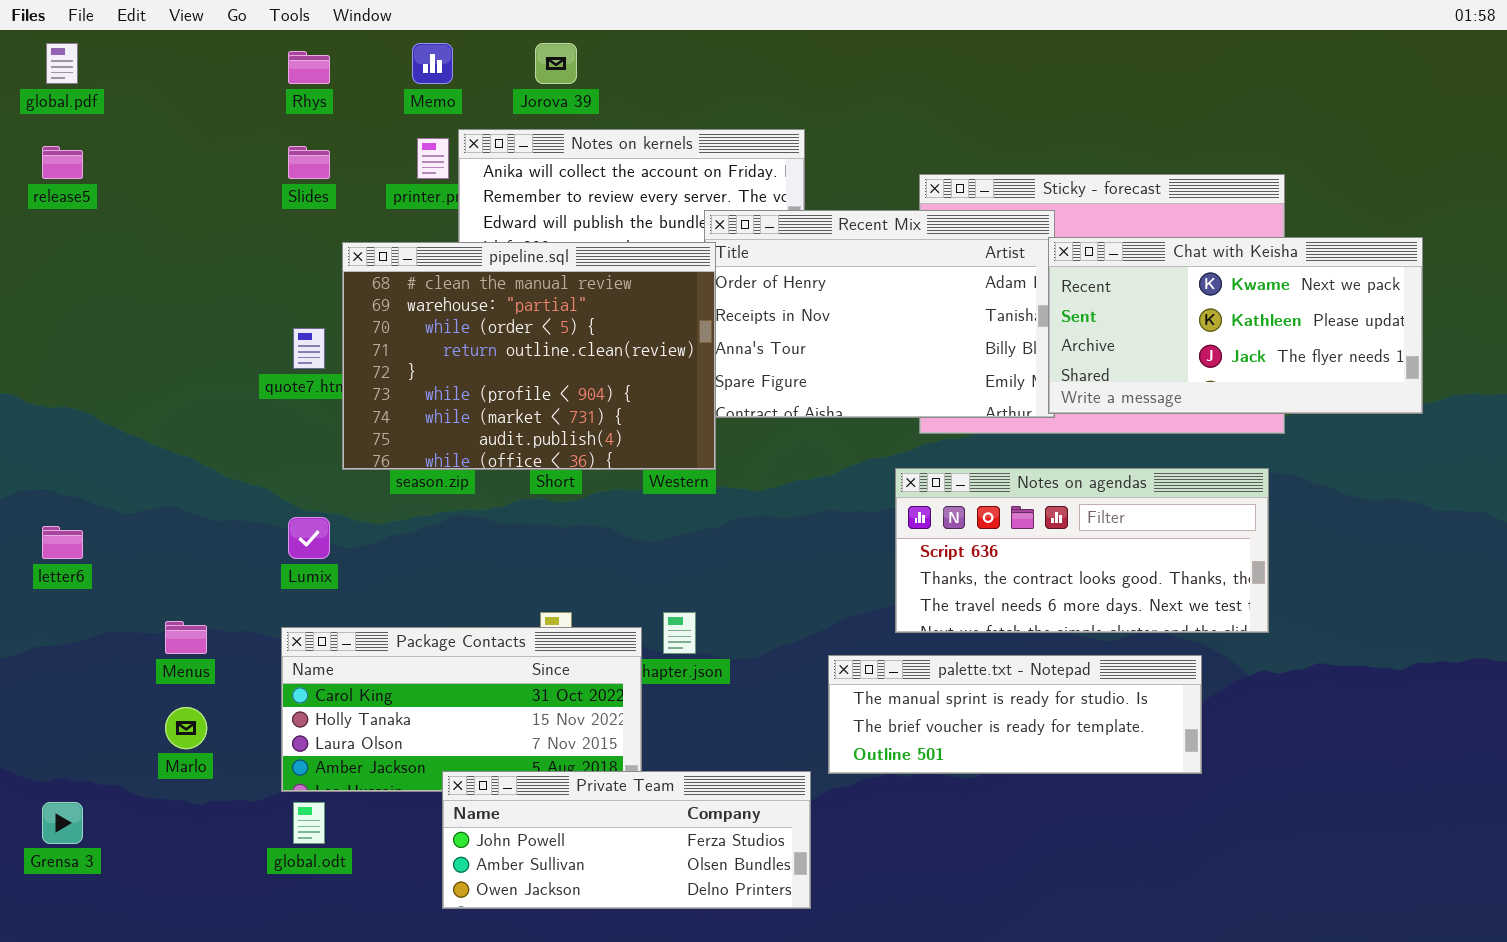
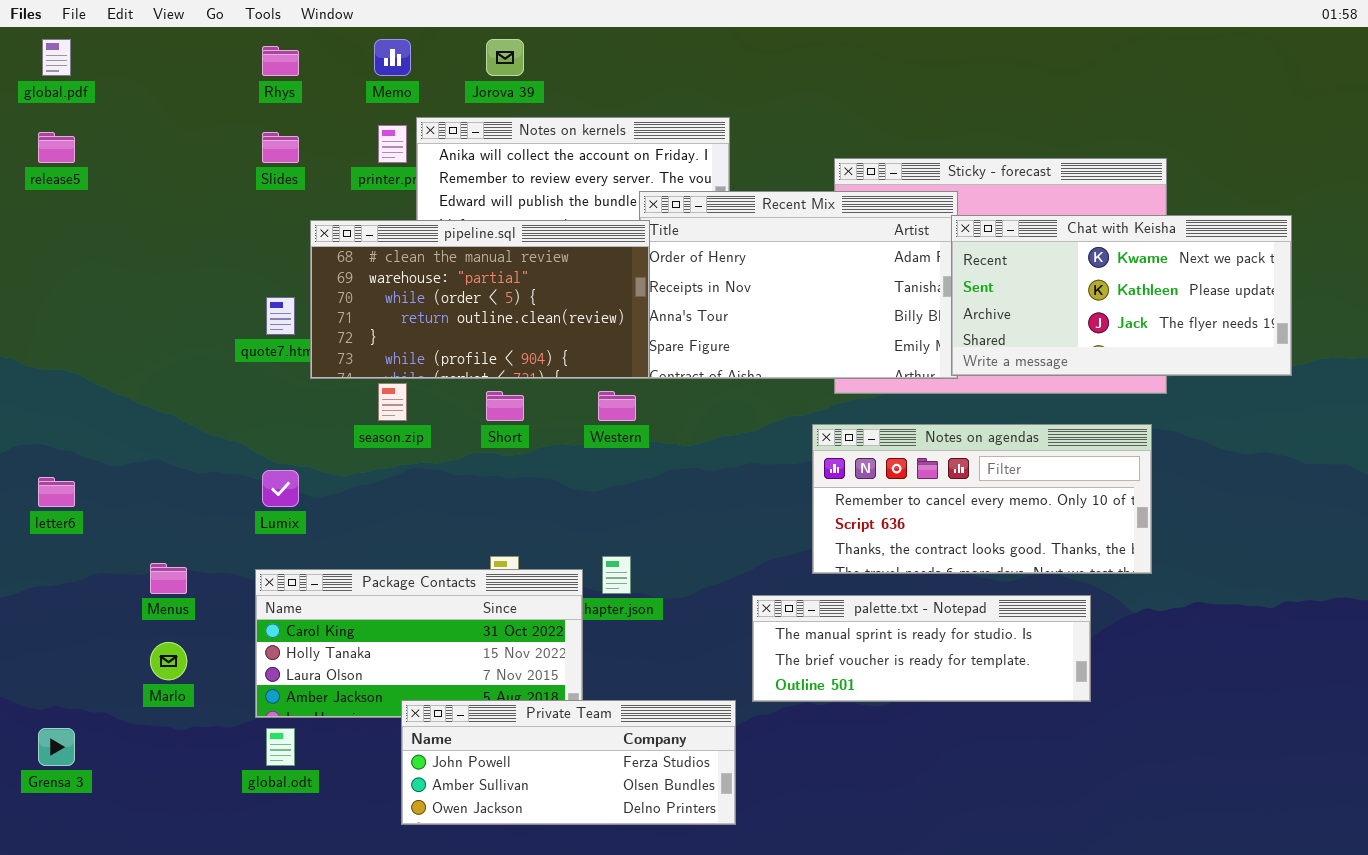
pipeline.sql: [342,242,716,470] -> [310,220,650,379], resized
Notes on agendas: [895,468,1269,633] -> [812,424,1152,574], scrolled up 1 row

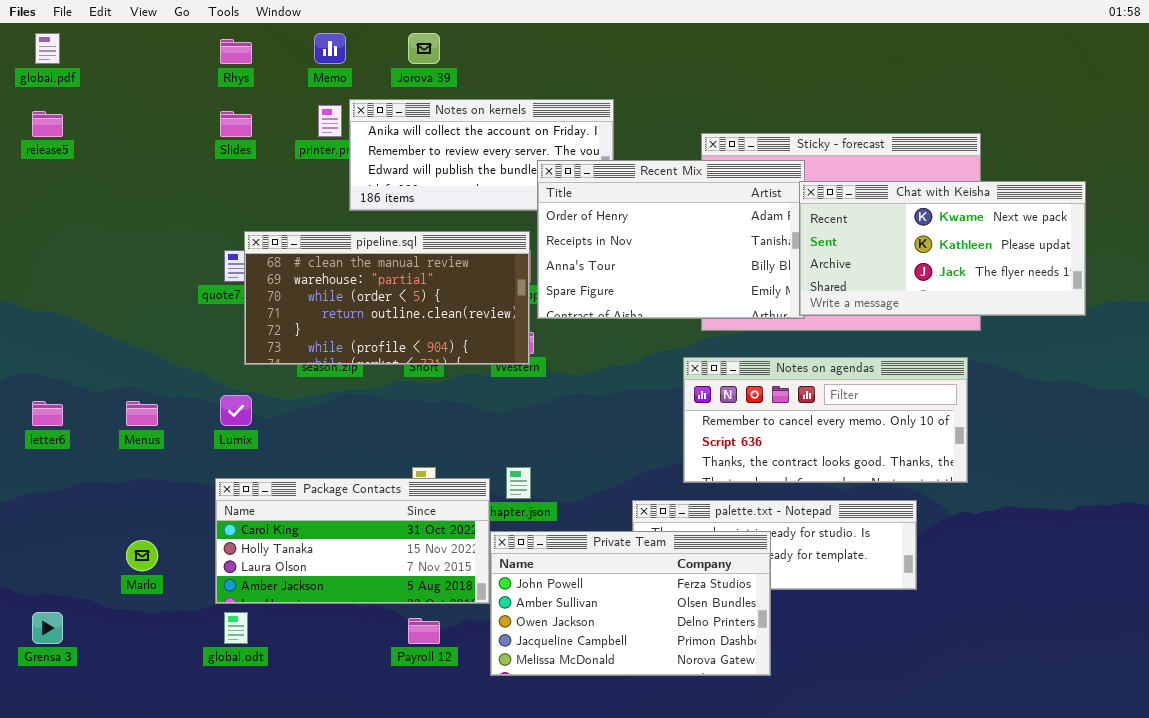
pipeline.sql: [310,220,650,379] -> [244,231,530,365], moved
Menus: [150,563,187,594] -> [126,401,158,426], moved
Private Team: [401,700,736,825] -> [490,531,771,676], moved, resized

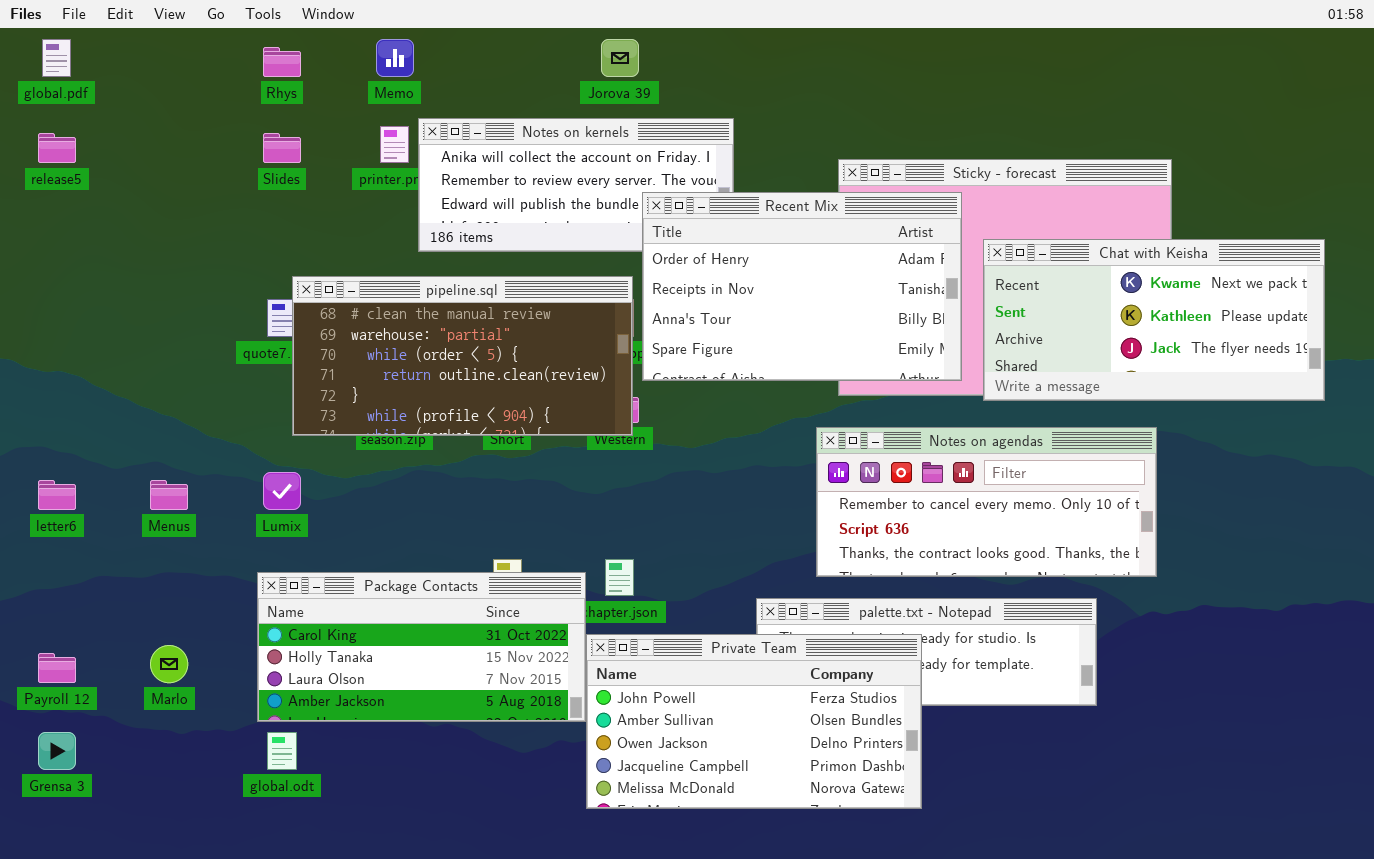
Jorova 39: [408,33,440,64] -> [601,39,639,77], moved
Chat with Keisha: [799,181,1086,316] -> [983,239,1325,401], moved
Payroll 12: [408,618,440,644] -> [38,653,76,683], moved

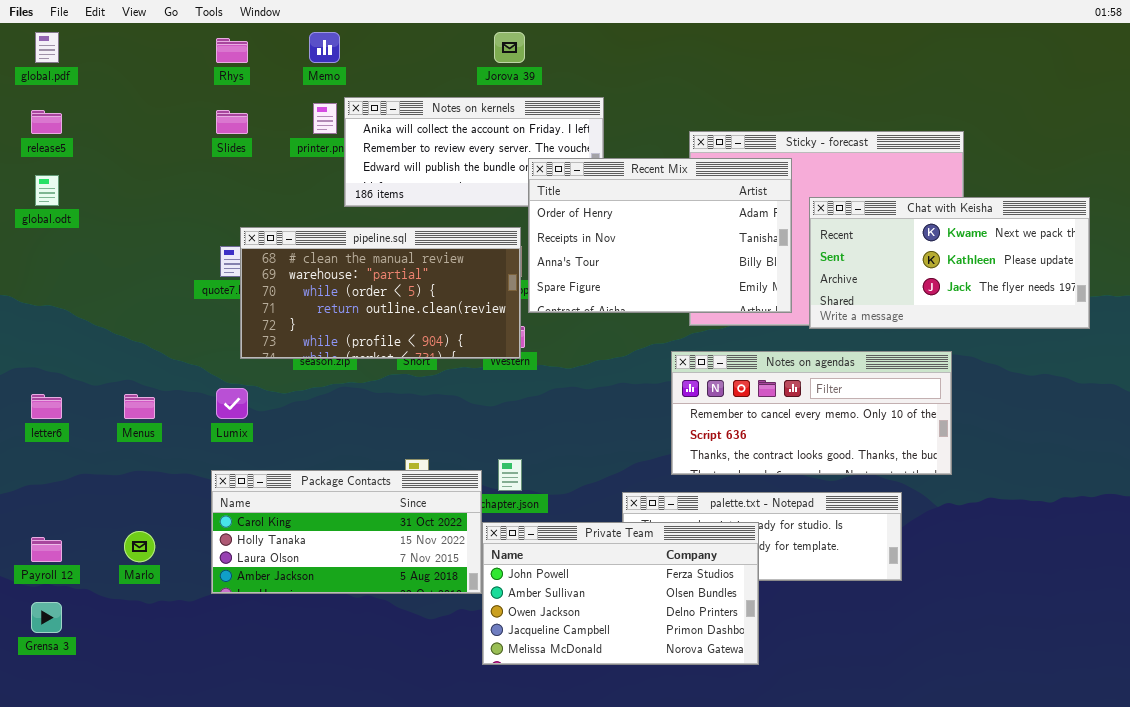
global.odt: [267,732,297,770] -> [35,175,59,206], moved

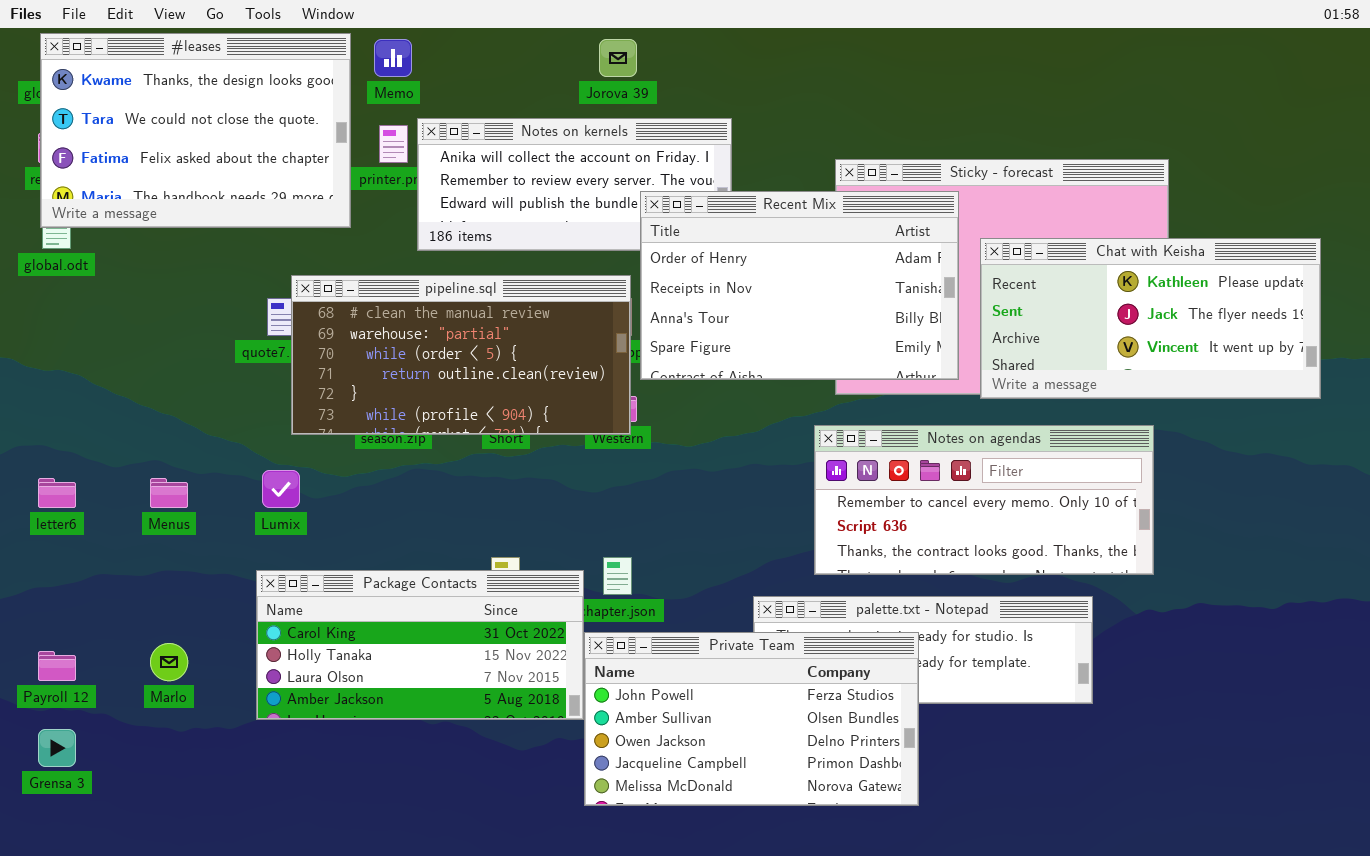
#leases: none -> [40,33,351,228], opened
Chat with Keisha: [809,197,1090,329] -> [980,238,1321,399], scrolled down 1 row

